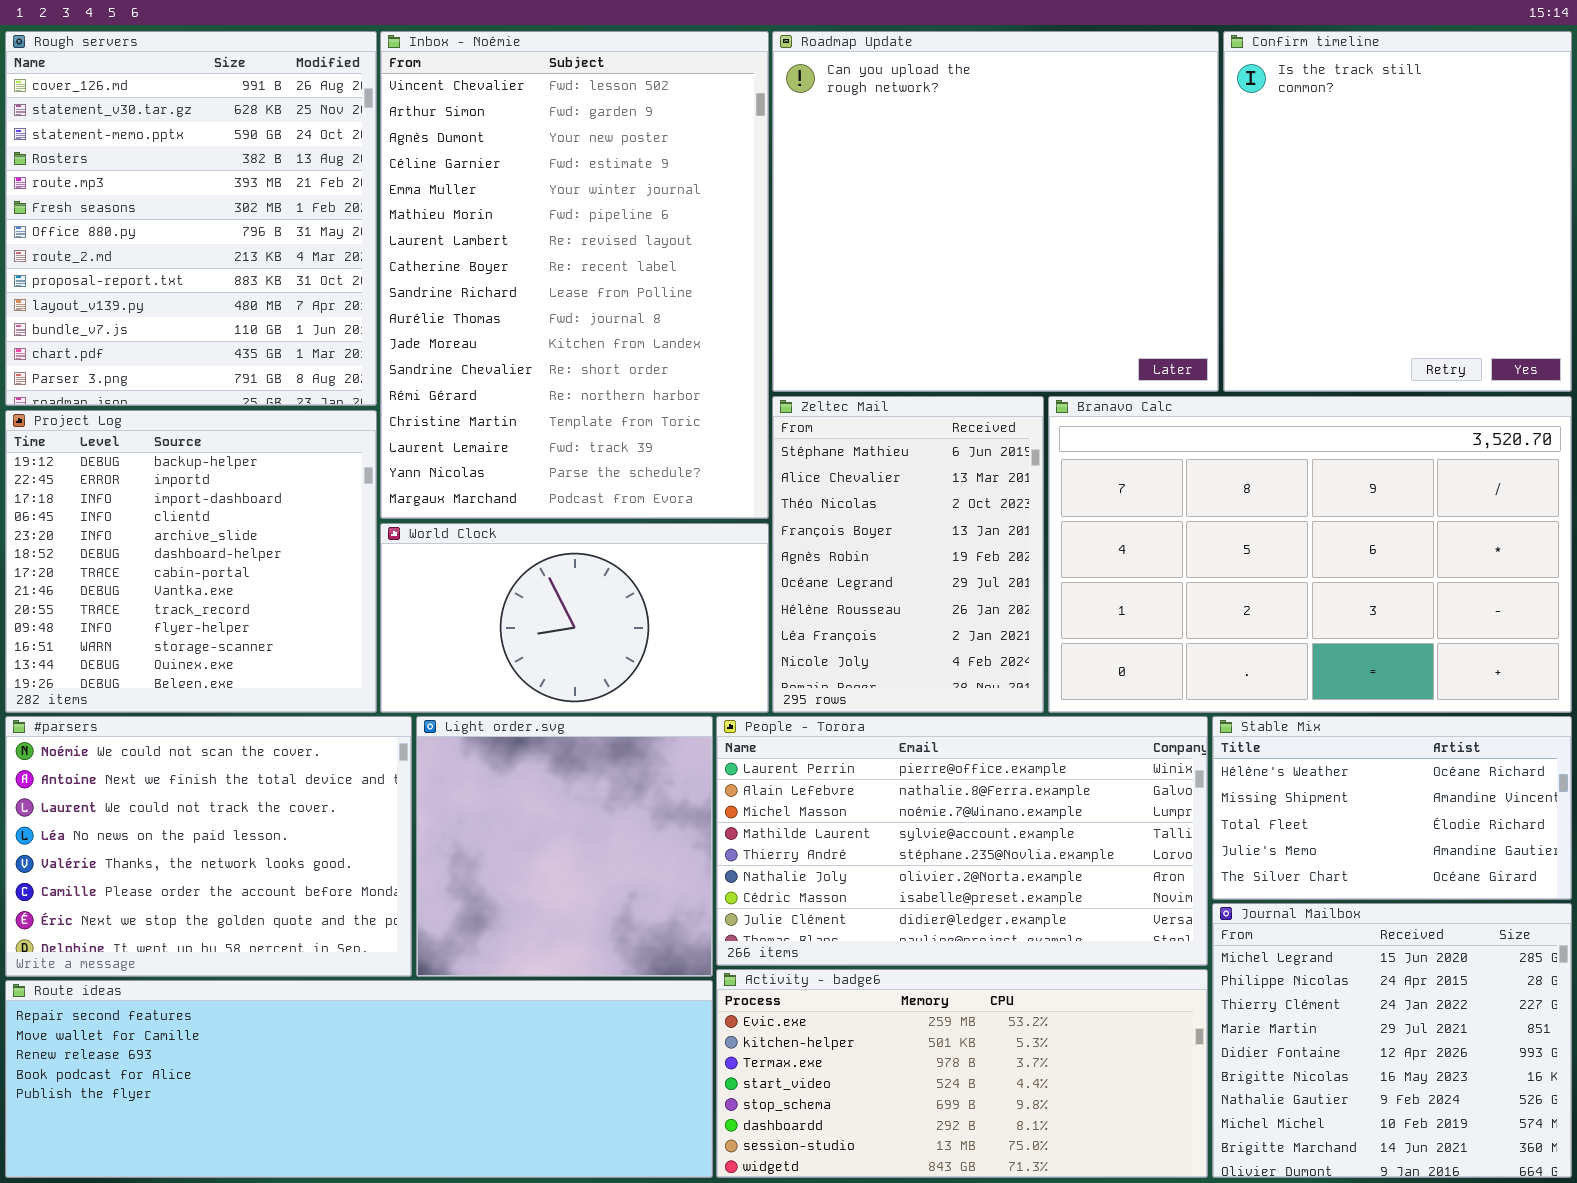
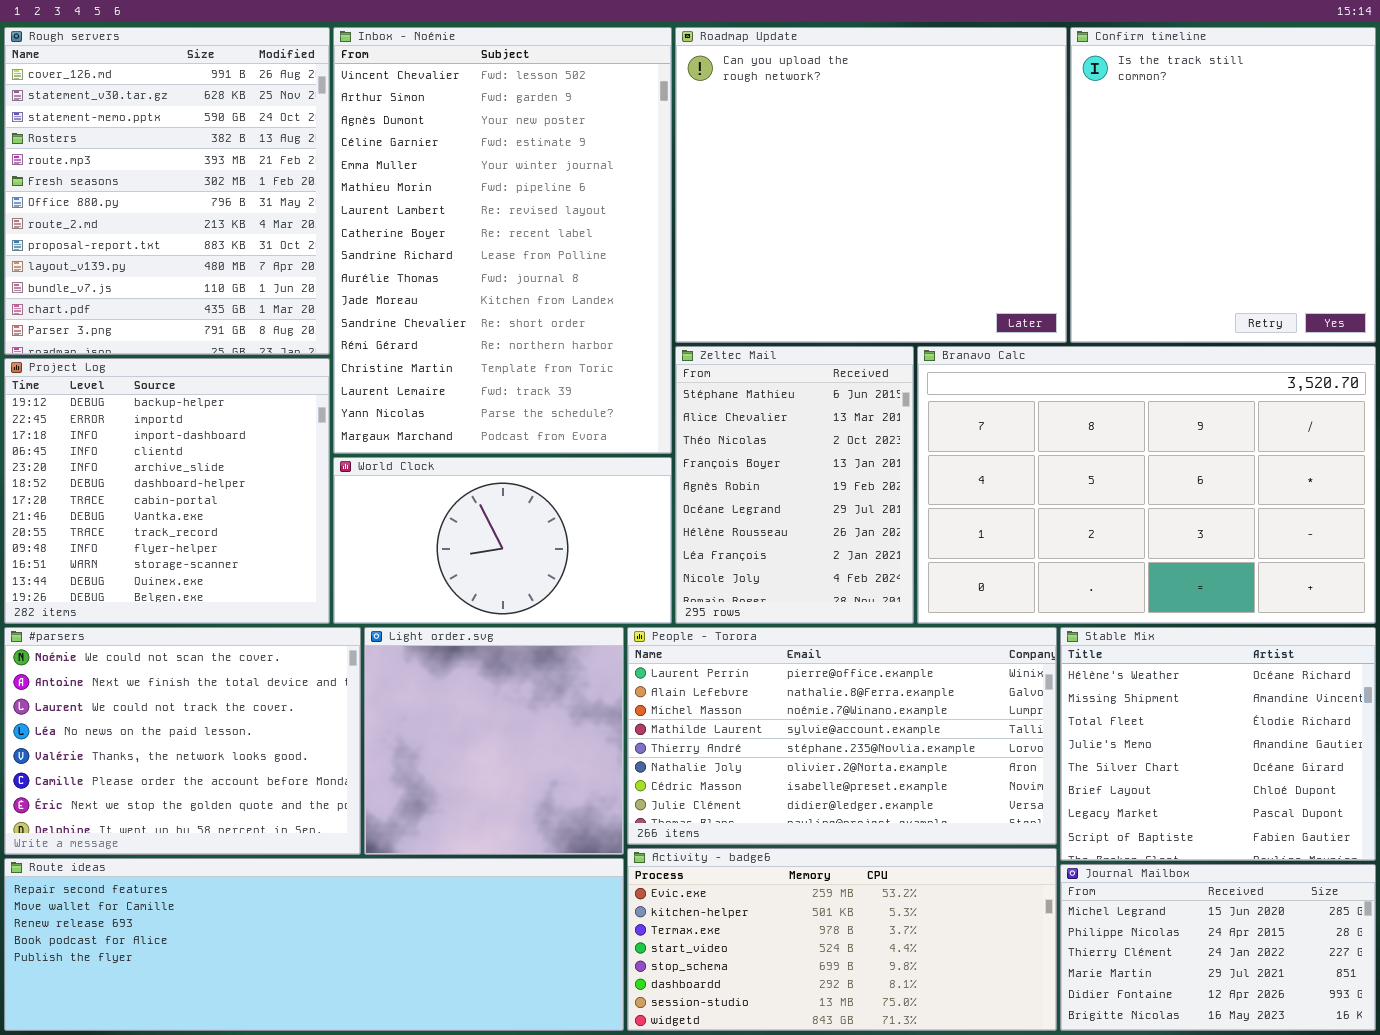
Stable Mix: [1212,716,1572,900] -> [1060,627,1376,861], resized
Journal Mailbox: [1212,903,1572,1178] -> [1060,864,1376,1031], resized

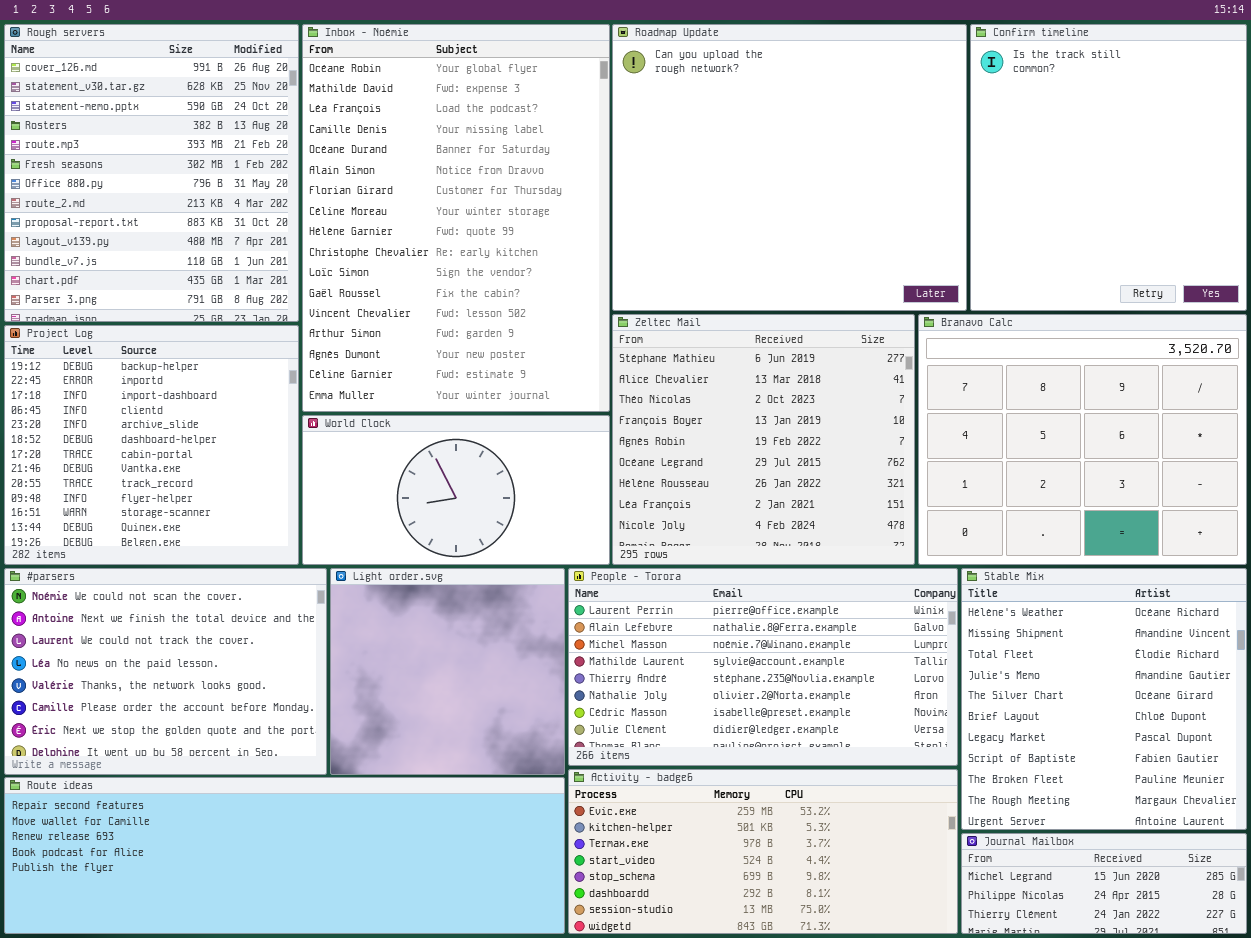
Inbox - Noémie: [333,27,672,454] -> [302,24,610,412], scrolled up 12 rows
Zeltec Mail: [675,346,914,624] -> [612,314,915,565], resized
Branavo Calc: [917,346,1376,624] -> [918,314,1247,565], resized
Stable Mix: [1060,627,1376,861] -> [961,568,1247,830], resized
Journal Mailbox: [1060,864,1376,1031] -> [961,833,1247,934], resized

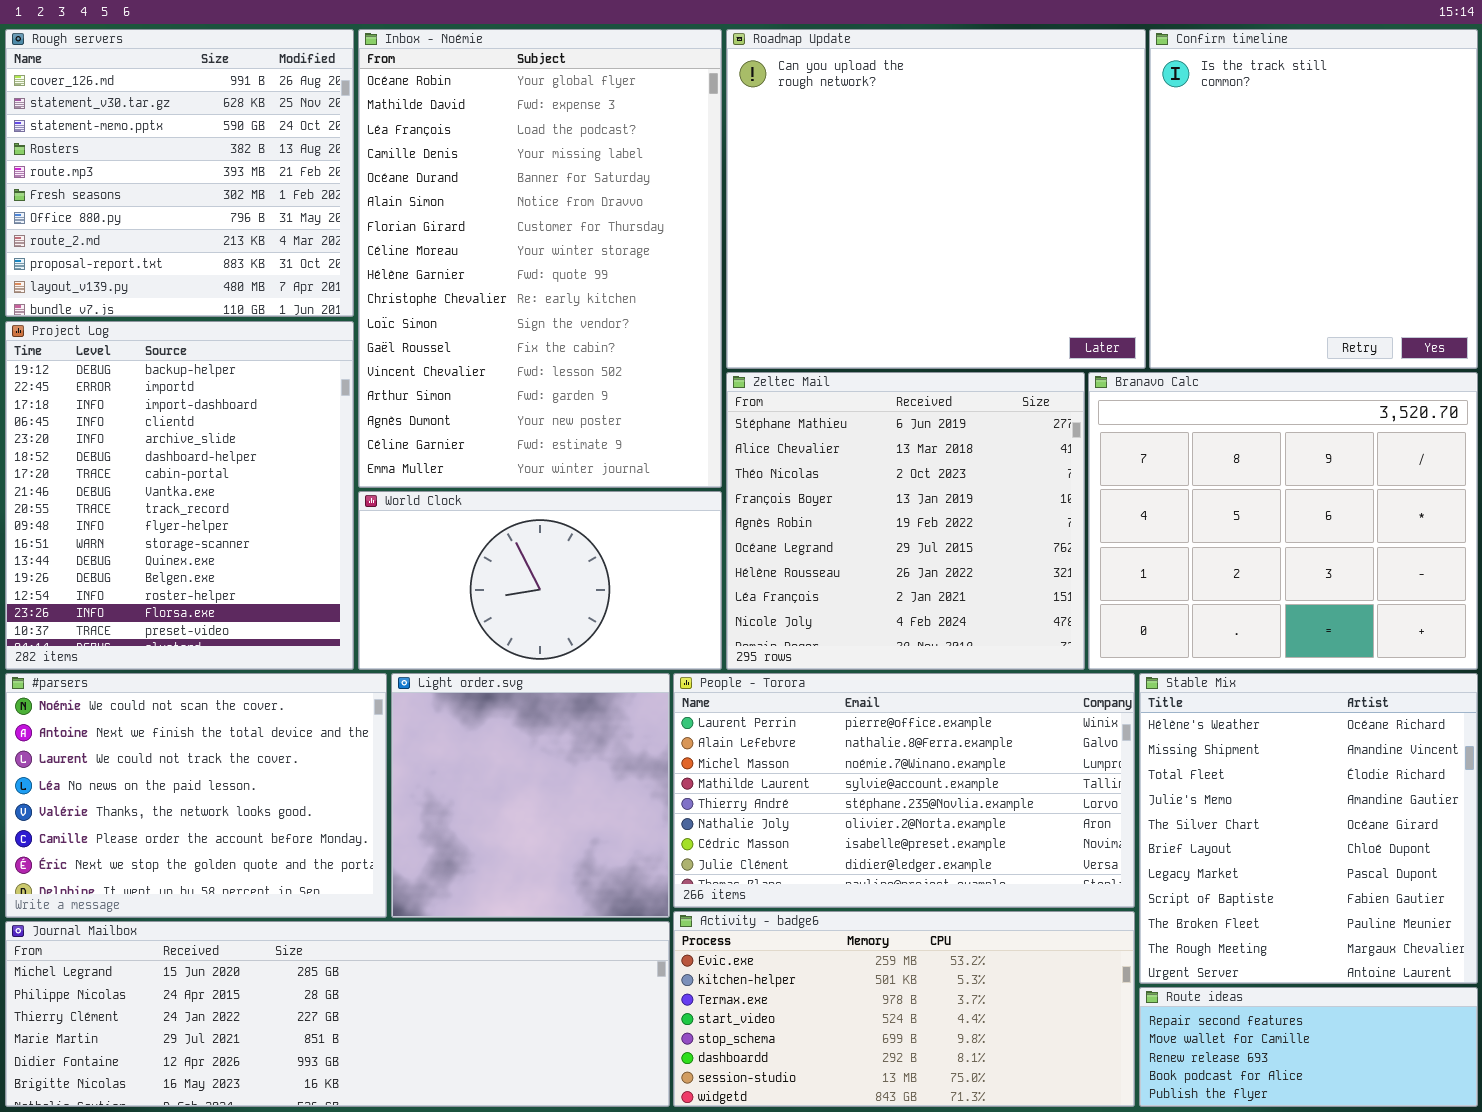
Rough servers: [4,24,299,322] -> [5,29,354,317], resized
Project Log: [4,325,299,565] -> [5,321,354,670], resized
Route ideas: [4,777,565,934] -> [1139,987,1478,1107], moved, resized
Journal Mailbox: [961,833,1247,934] -> [5,921,670,1107], moved, resized

